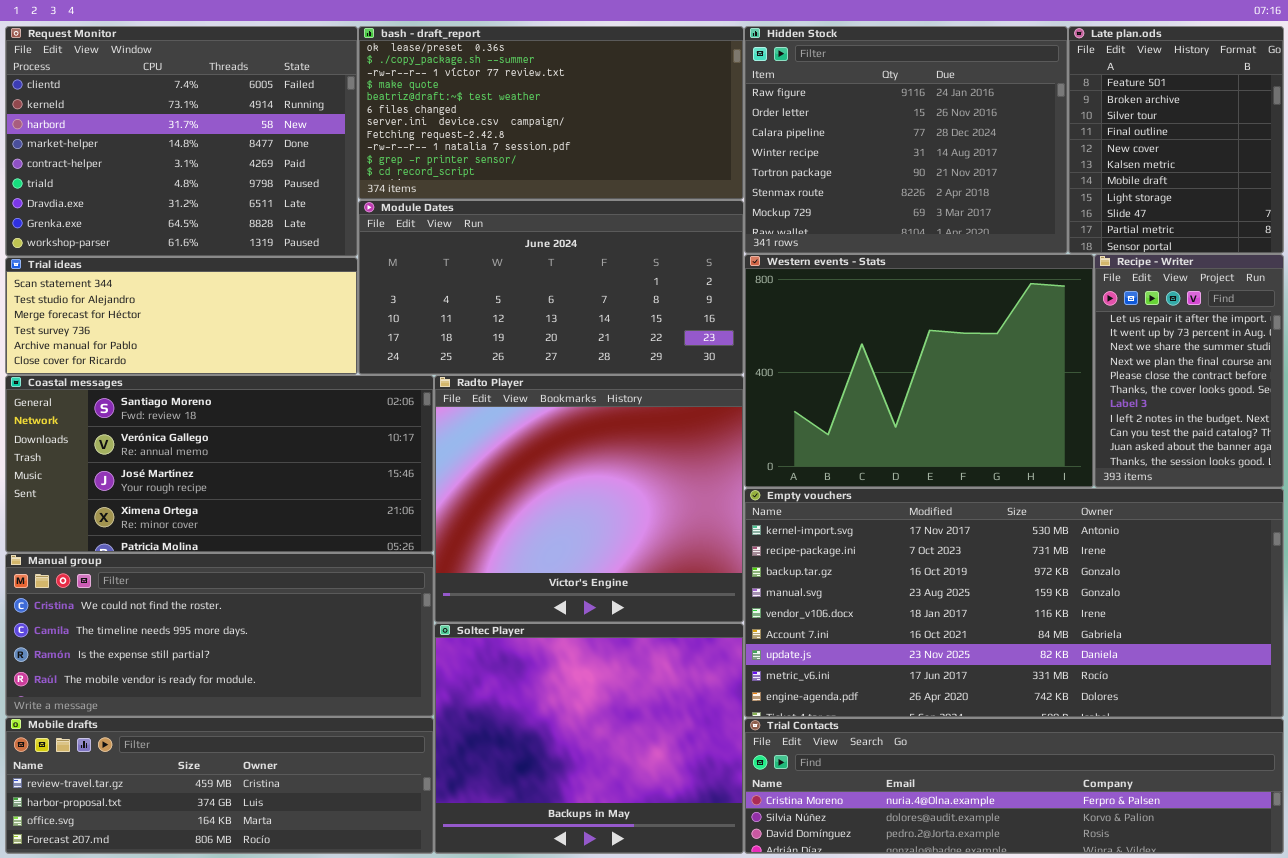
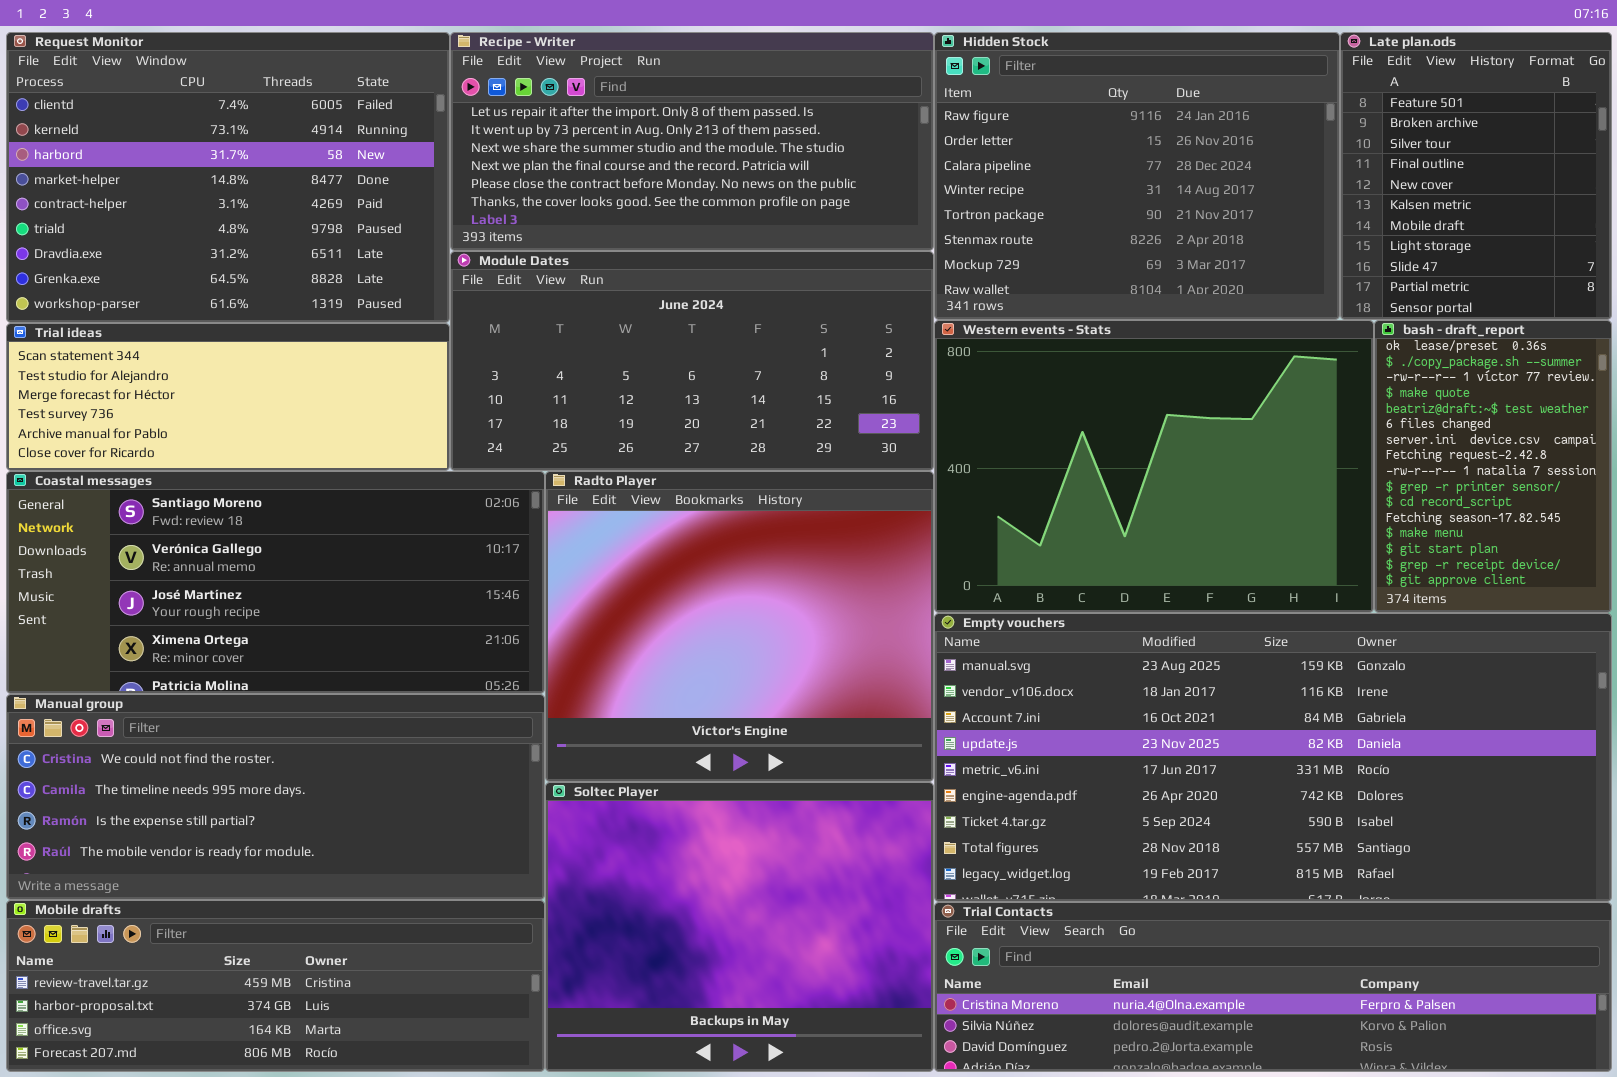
bash - draft_report: [358,26,744,200] -> [1374,320,1612,613], moved, resized
Recipe - Writer: [1094,254,1284,488] -> [450,32,934,251], moved, resized
Empty vouchers: [744,488,1284,718] -> [934,613,1612,902], scrolled down 3 rows

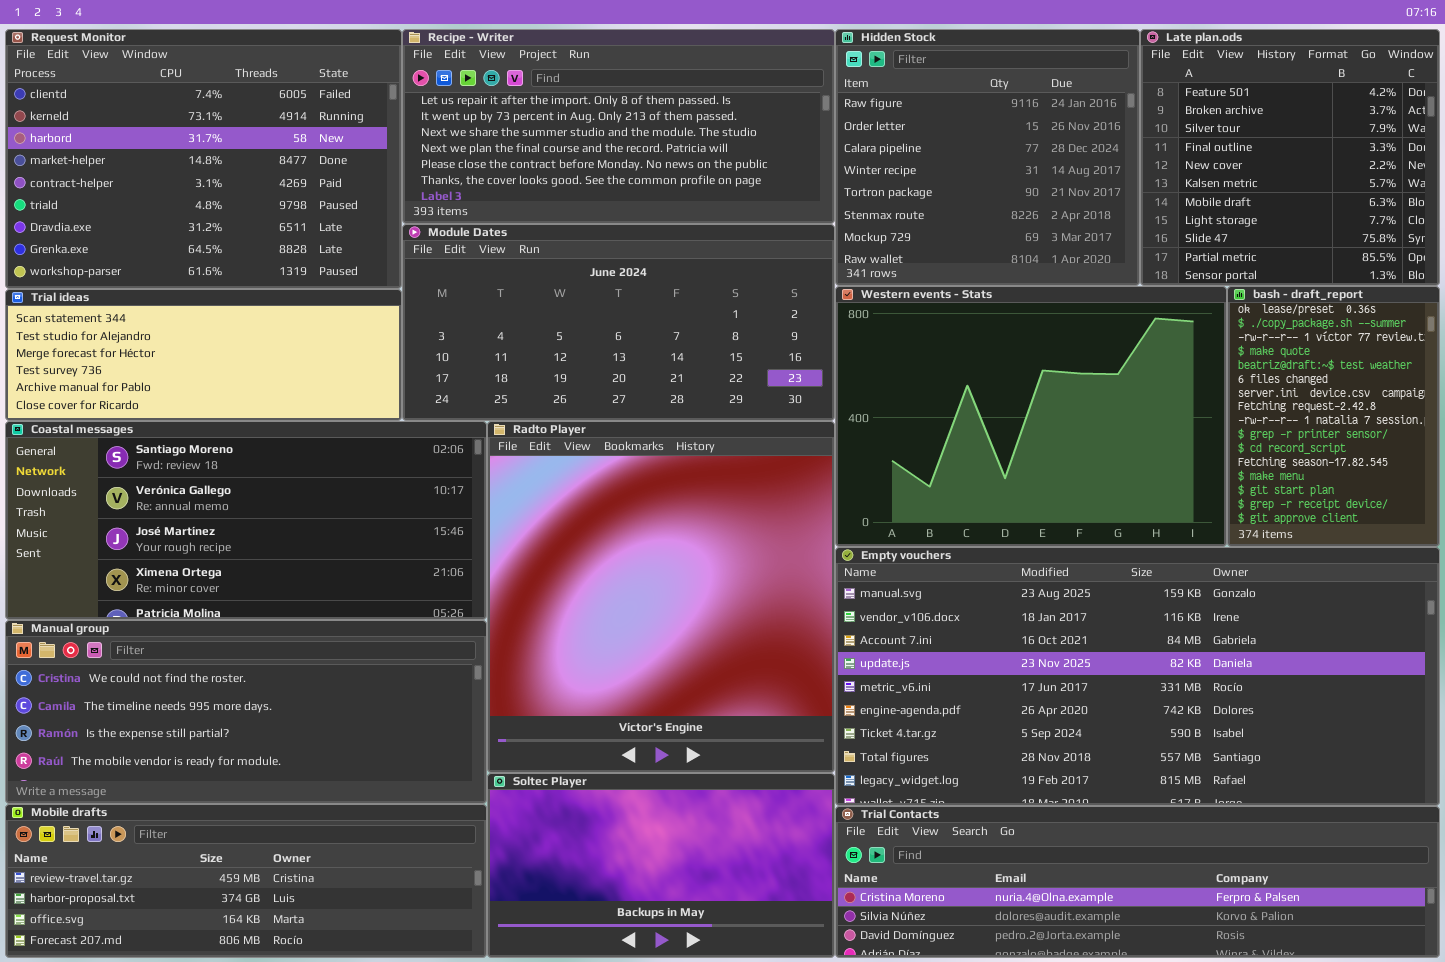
Hidden Stock: [934,32,1340,320] -> [835,29,1140,286], resized
Late plan.ods: [1340,32,1612,320] -> [1140,29,1440,286], resized
Radto Player: [545,471,934,782] -> [487,421,835,773], resized
Soltec Player: [545,782,934,1072] -> [487,773,835,958], resized

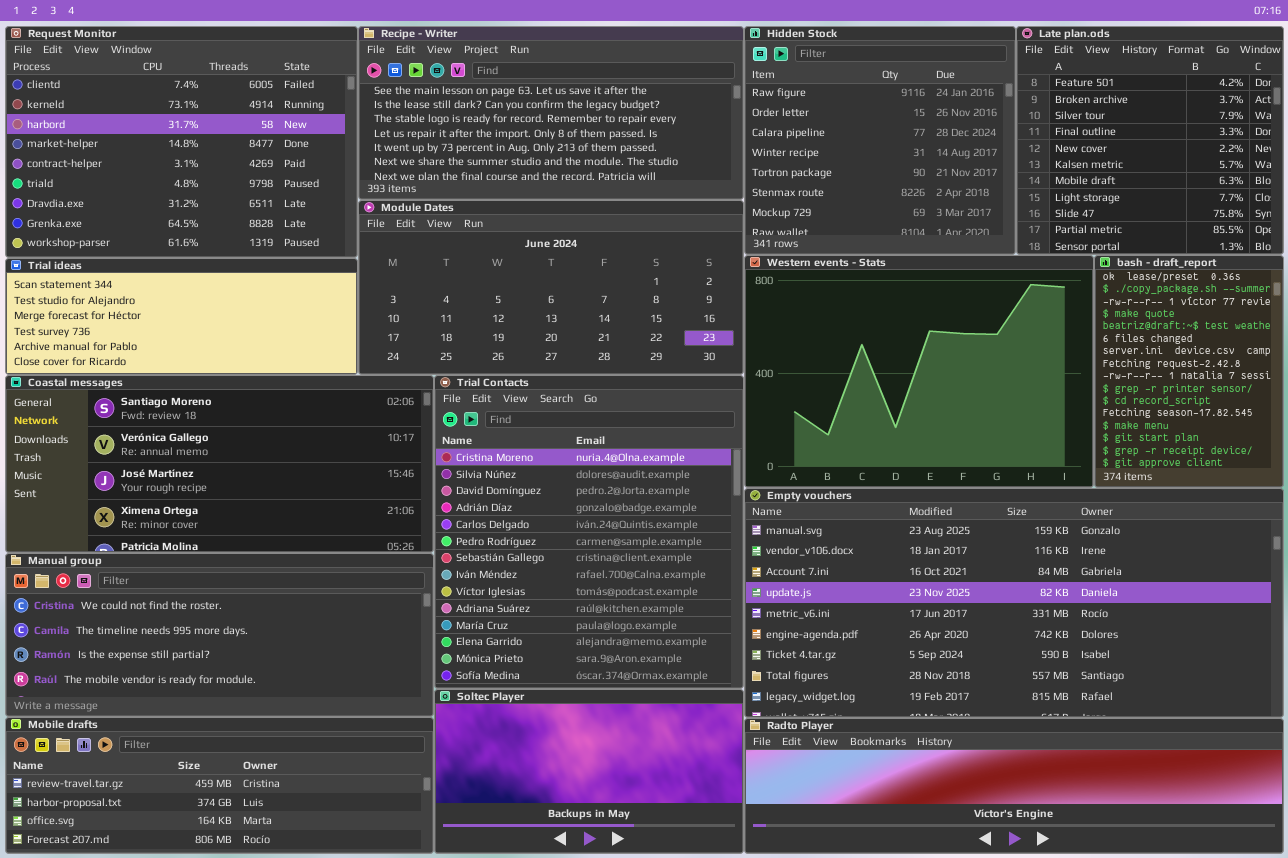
Recipe - Writer: [402,29,835,224] -> [358,26,744,200], scrolled up 3 rows
Radto Player: [487,421,835,773] -> [744,718,1284,854], moved, resized
Trial Contacts: [835,806,1440,958] -> [434,375,744,689], moved, resized

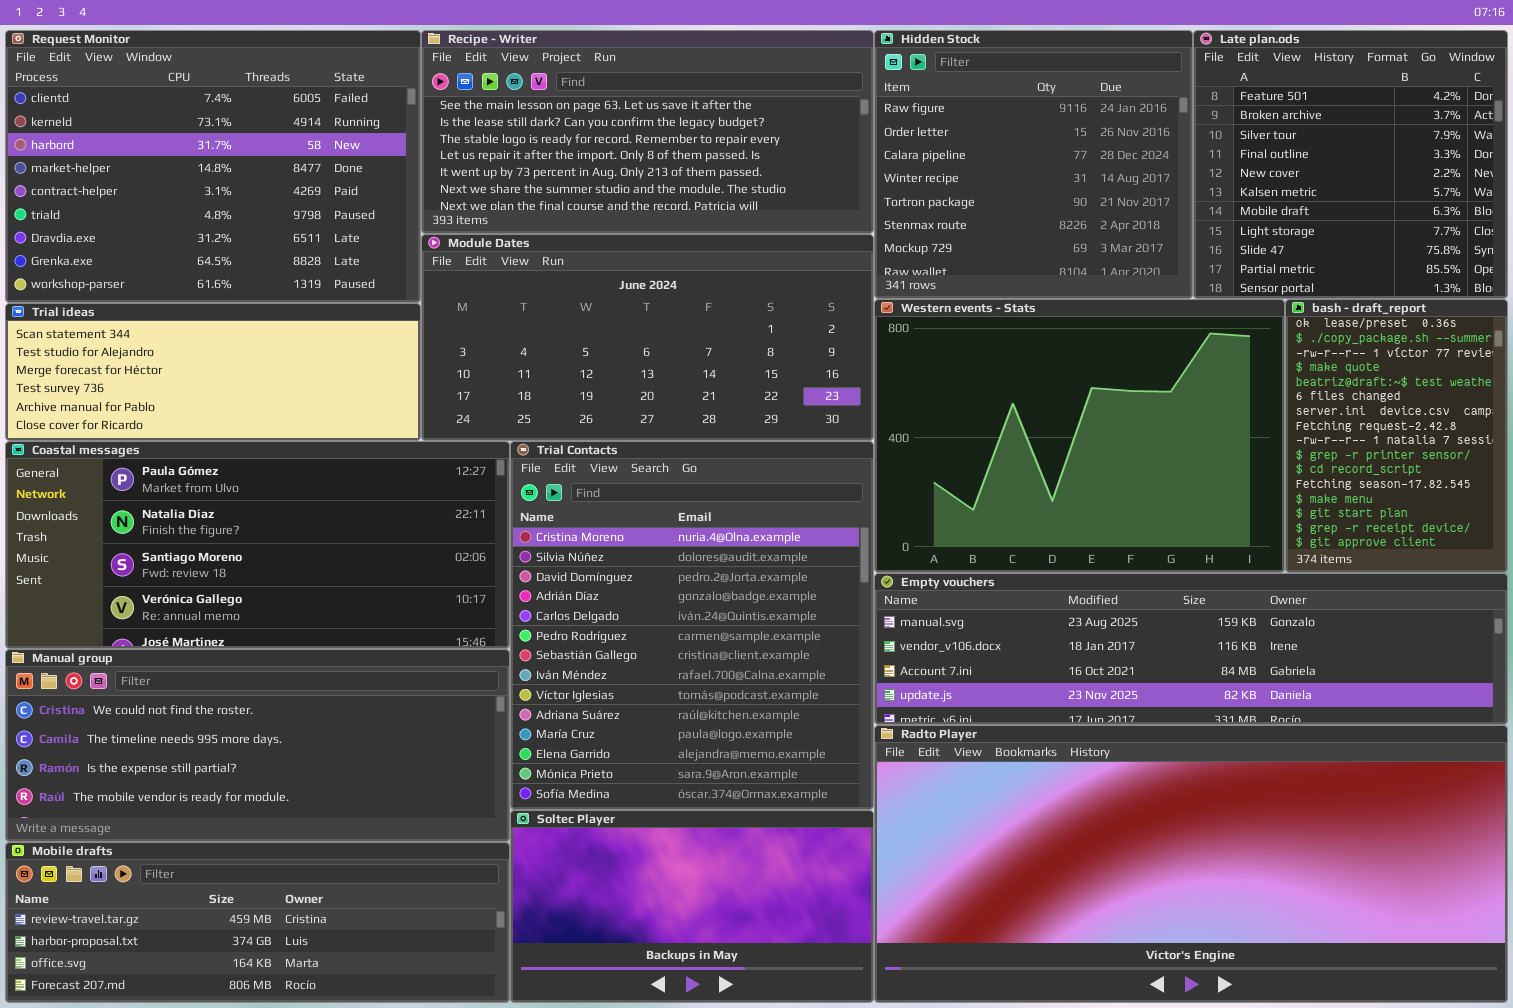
Coastal messages: [5,375,434,553] -> [5,441,510,649], scrolled up 2 rows
Empty vouchers: [744,488,1284,718] -> [874,573,1508,725], resized
Radto Player: [744,718,1284,854] -> [874,725,1508,1003], resized

